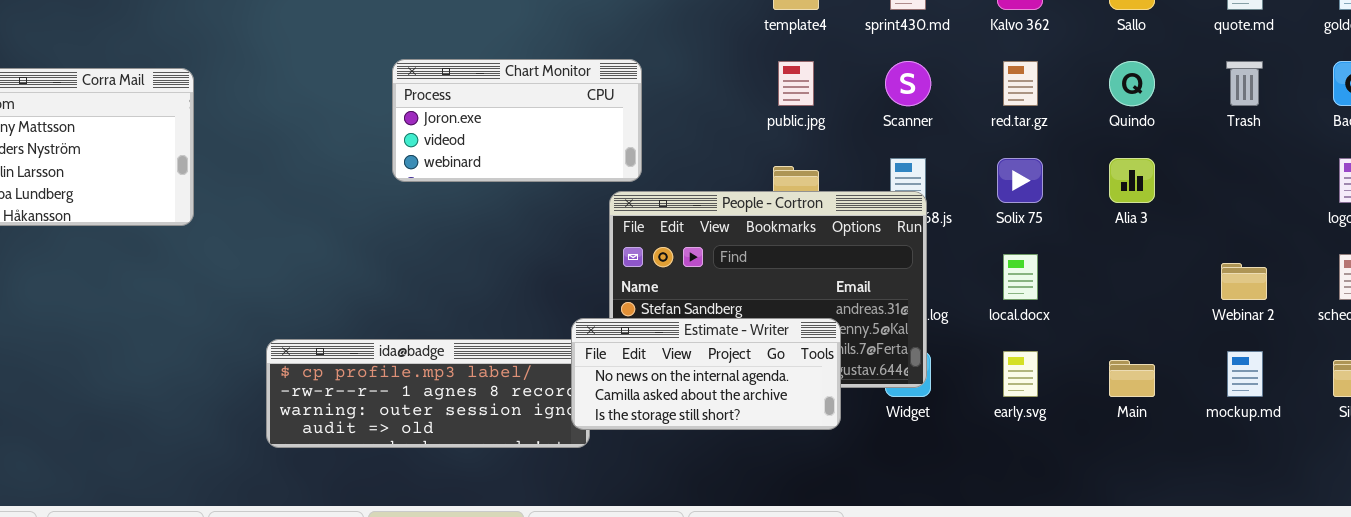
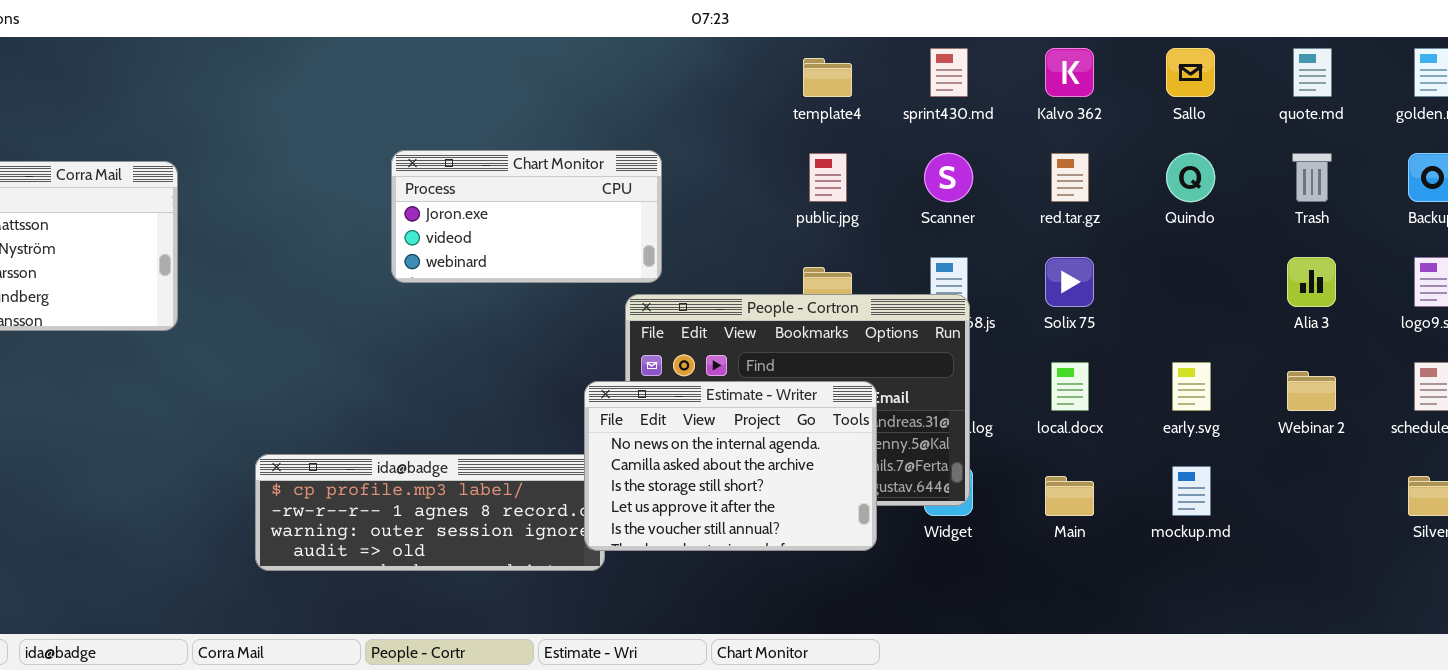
Alia 3: [1109,158,1155,203] -> [1287,257,1336,307], moved
Estimate - Writer: [571,318,841,430] -> [584,381,877,551], resized
early.svg: [1003,351,1038,397] -> [1172,362,1211,411], moved
mockup.md: [1227,351,1263,397] -> [1172,466,1211,516], moved
Main: [1109,360,1155,397] -> [1045,476,1094,516], moved

